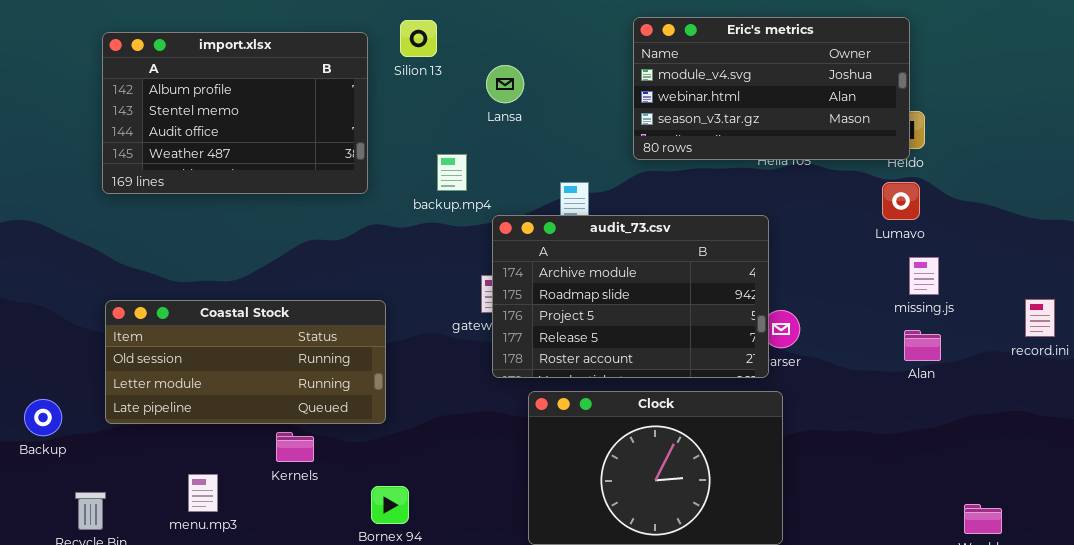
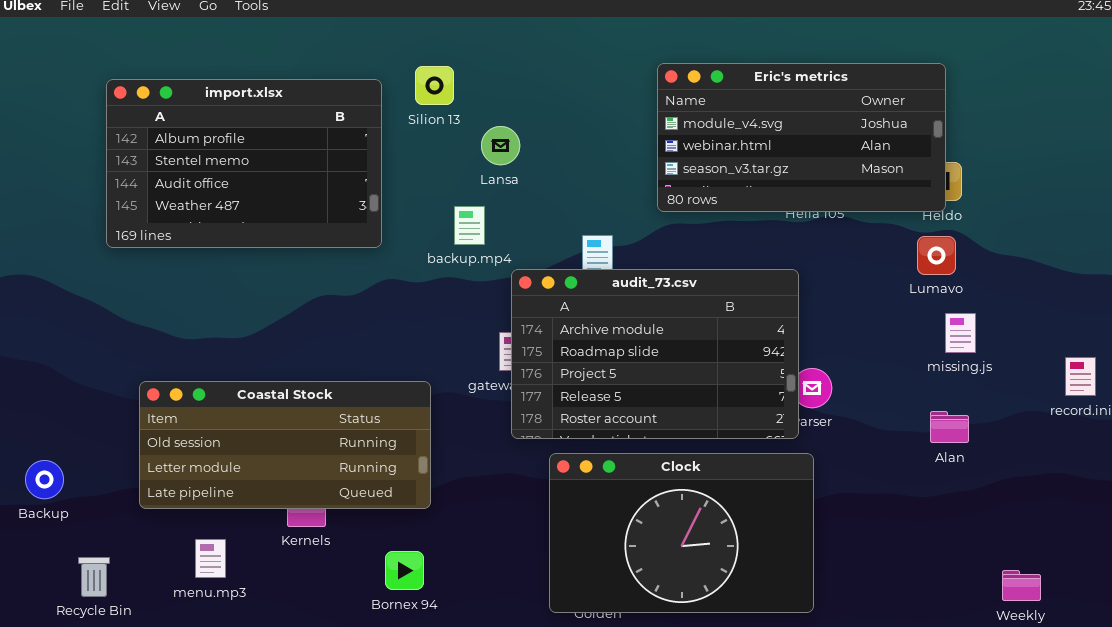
Lansa: [486,65,524,103] -> [481,126,520,165], moved
Coastal Stock: [105,300,386,424] -> [139,381,431,509], moved
Alan: [904,330,941,361] -> [930,411,969,443], moved

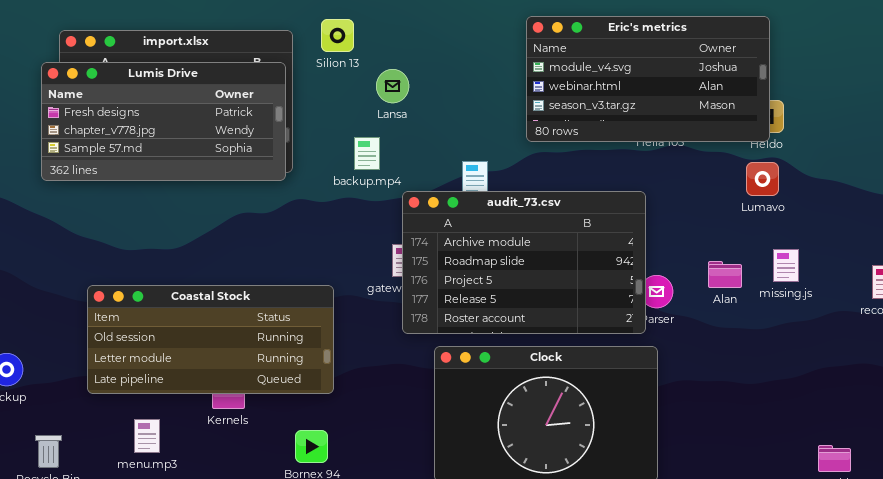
Lumis Drive: none -> [41,62,286,181], opened
missing.js: [945,313,976,353] -> [773,249,799,282], moved
Alan: [930,411,969,443] -> [708,261,742,288], moved

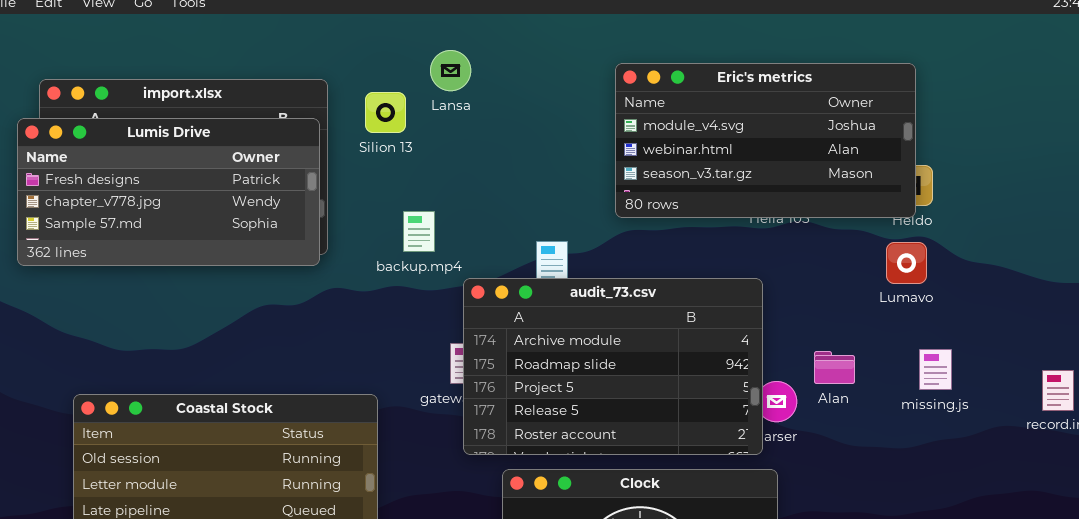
Silion 13: [321,19,354,52] -> [365,92,406,133], moved
Lansa: [376,69,409,103] -> [430,50,471,91], moved
Alan: [708,261,742,288] -> [814,351,855,384], moved

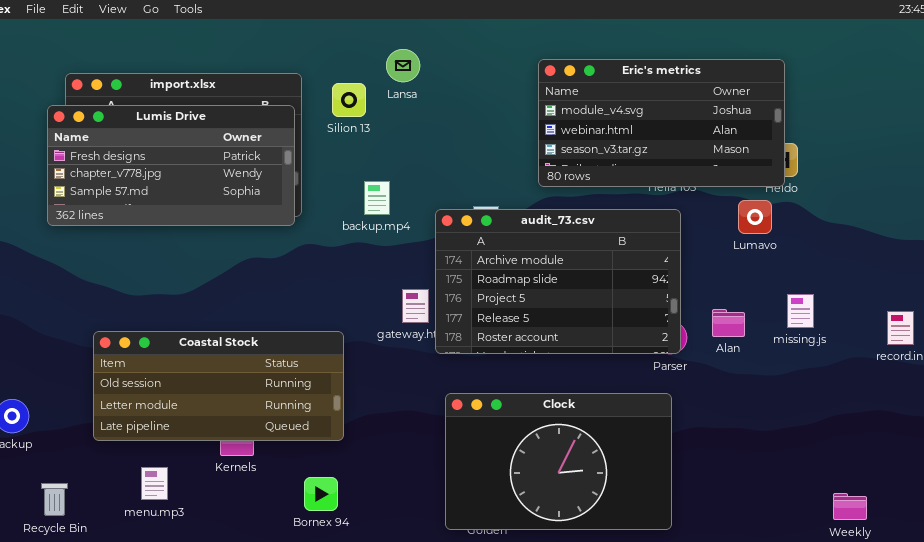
Lumavo: [886,242,927,284] -> [738,200,772,234], moved
audit_73.csv: [463,278,763,455] -> [435,209,681,354], moved
Alan: [814,351,855,384] -> [712,309,745,337], moved

